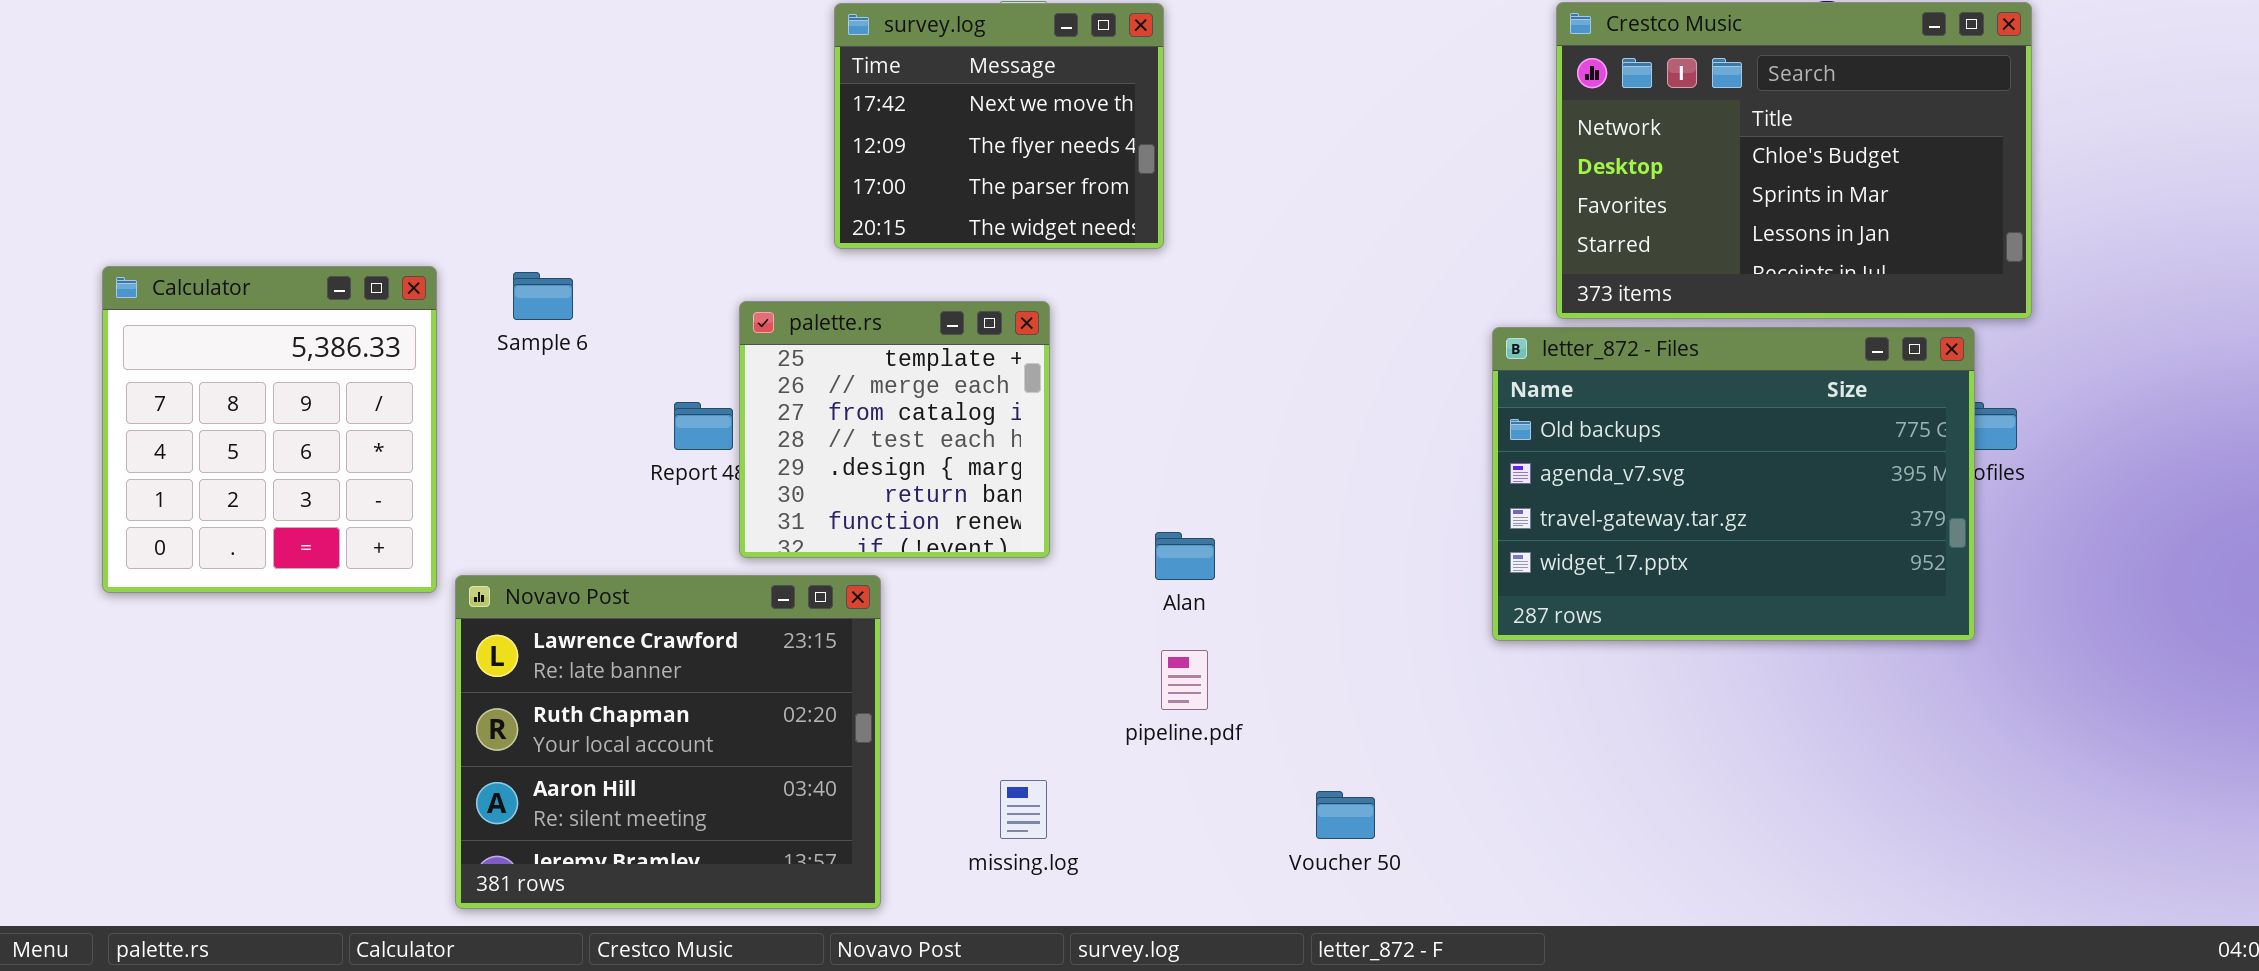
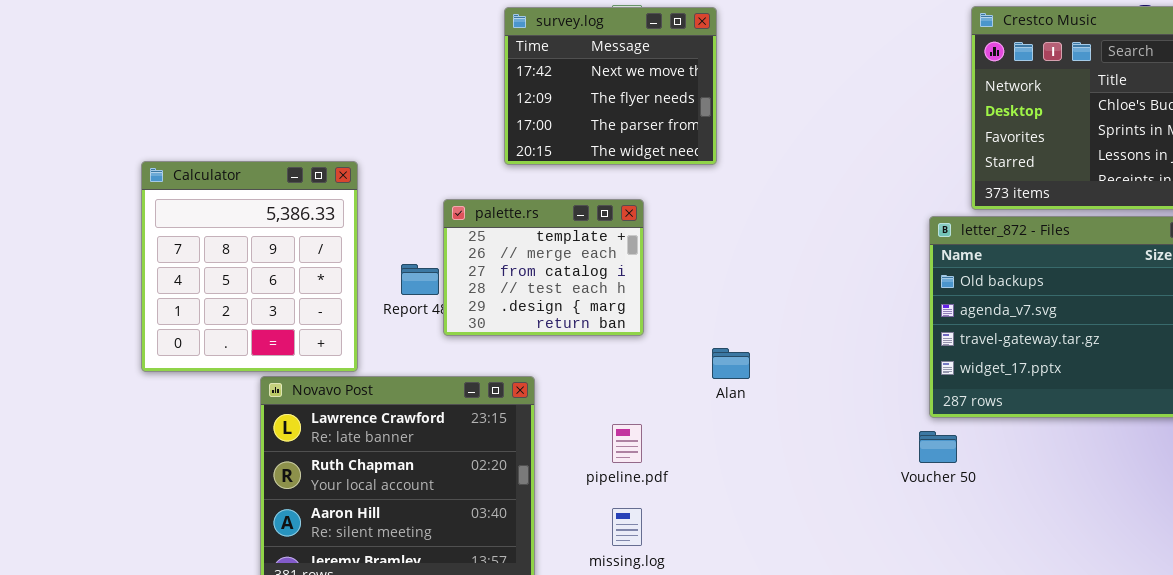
Calculator: [102,266,437,593] -> [141,161,358,372], moved
palette.rs: [739,301,1050,558] -> [443,199,644,336], resized
pipeline.pdf: [1161,650,1208,710] -> [612,424,642,463], moved
Voucher 50: [1316,791,1375,839] -> [919,431,957,463], moved

